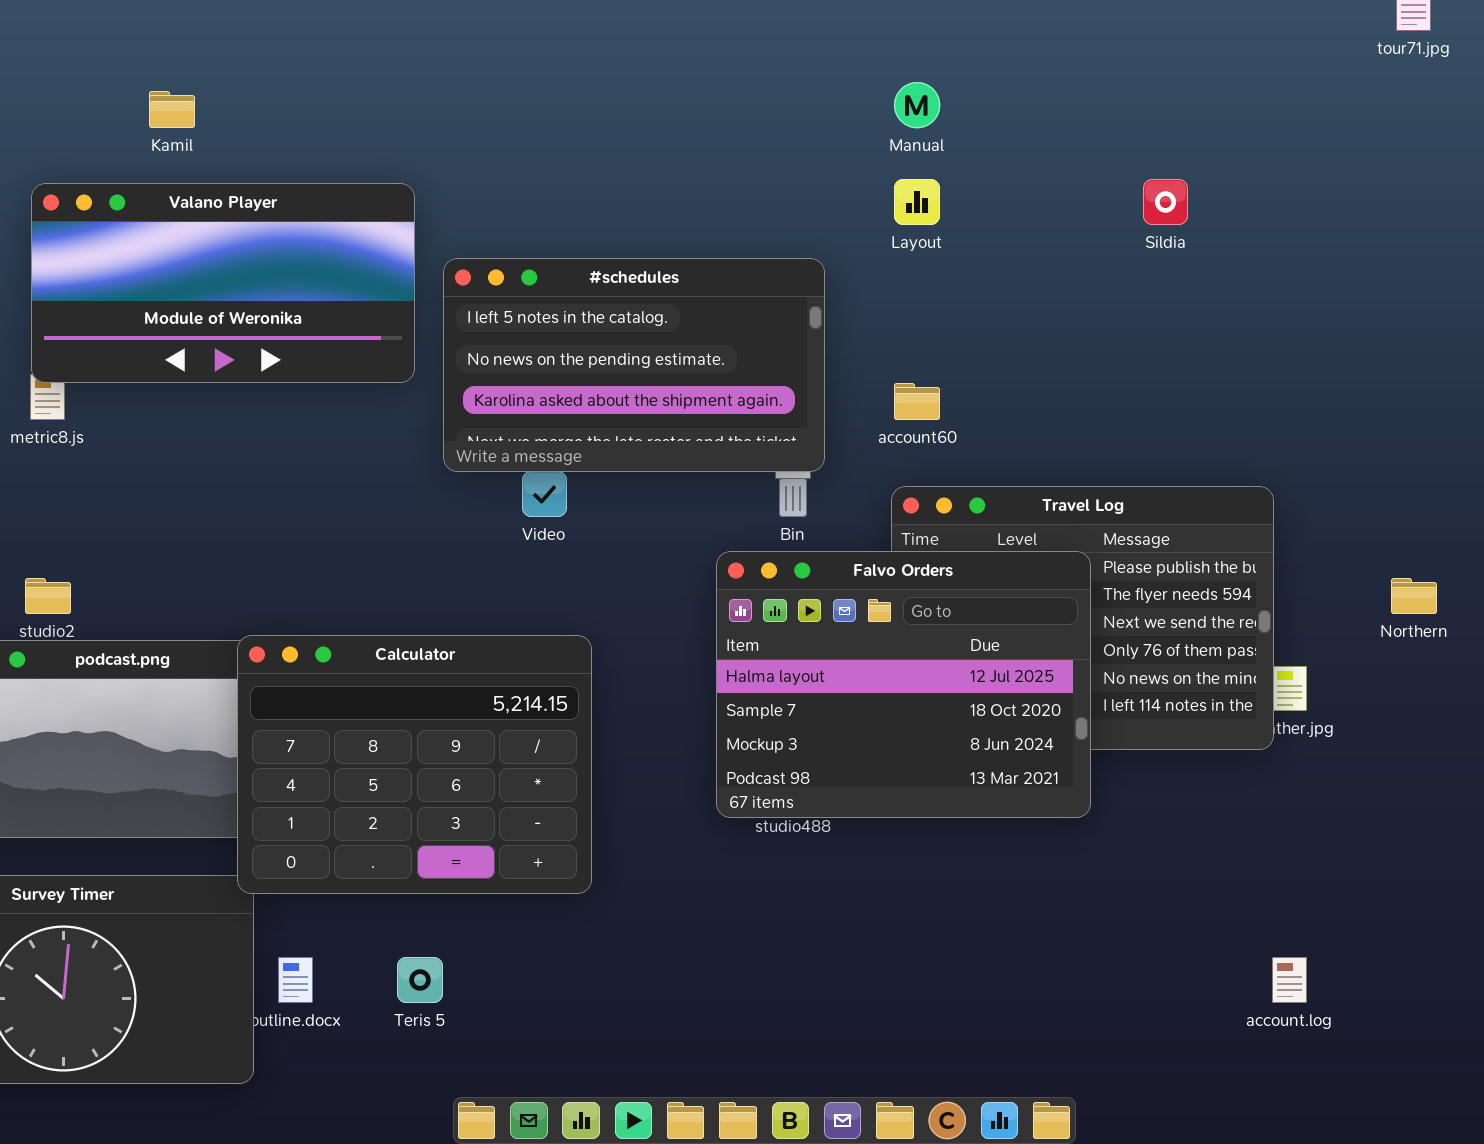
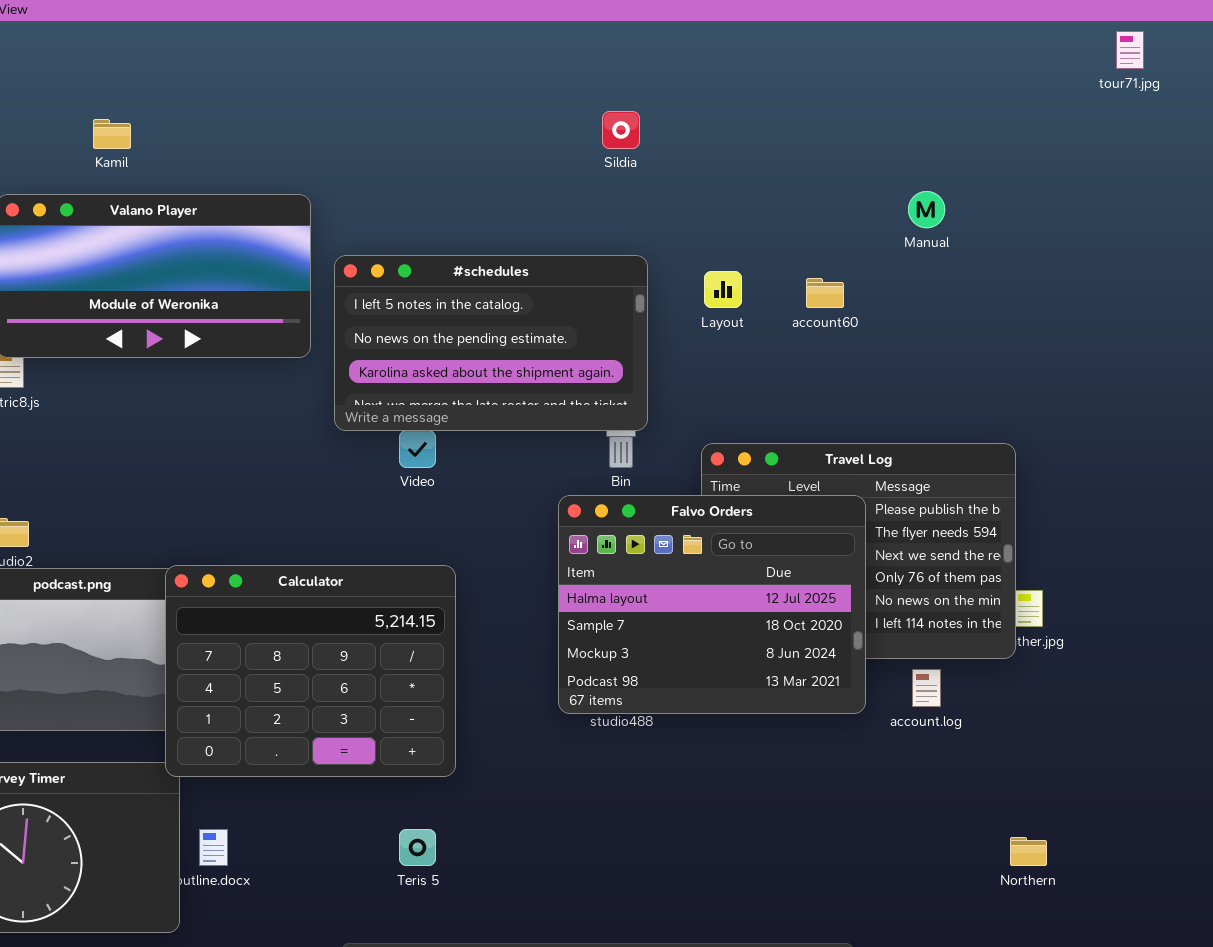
Manual: [894,82,940,128] -> [908,191,945,228], moved
Layout: [894,179,940,225] -> [704,271,742,308], moved
Sildia: [1143,179,1188,225] -> [602,111,640,149], moved
account60: [894,383,940,420] -> [806,278,844,308], moved
Northern: [1391,578,1437,614] -> [1010,837,1047,866], moved
Teris 5: [397,957,443,1003] -> [399,829,436,866], moved
account.log: [1272,957,1307,1003] -> [912,669,941,707], moved

